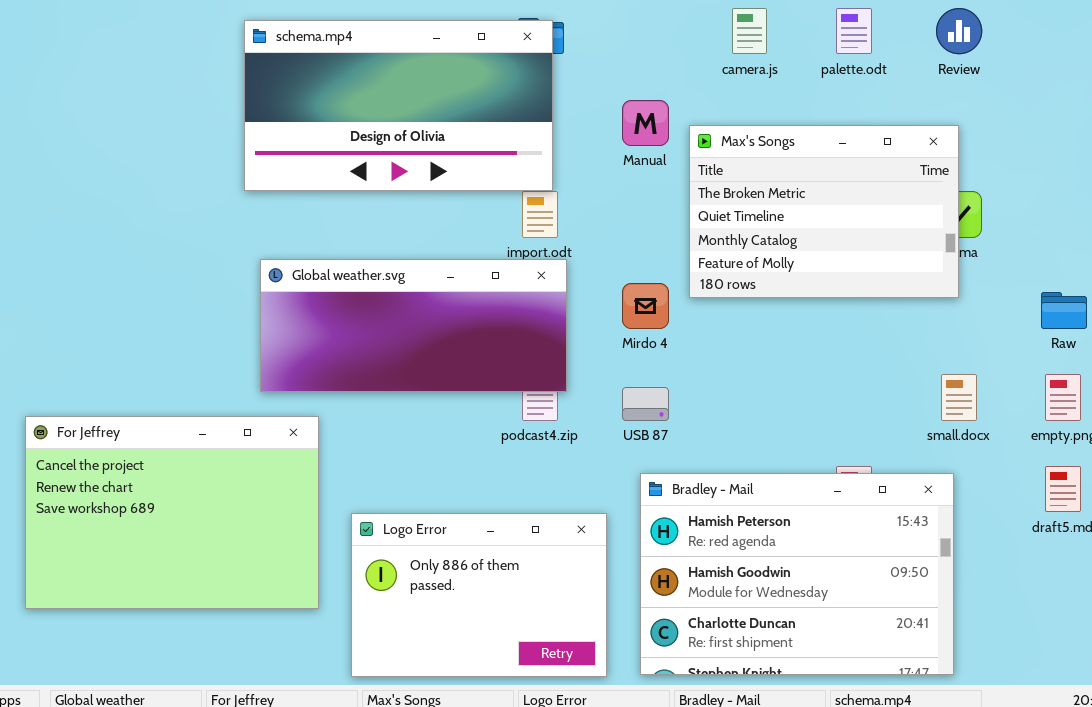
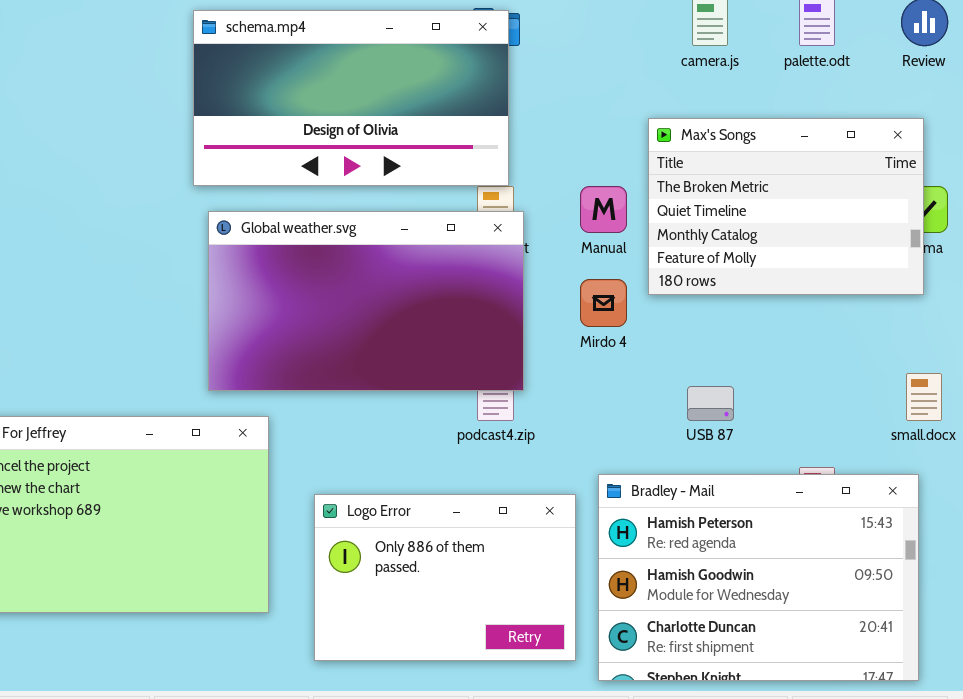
Manual: [622,100,669,146] -> [580,186,627,233], moved
Global weather.svg: [260,259,567,392] -> [208,211,524,391], resized
USB 87: [622,387,669,421] -> [687,386,734,421], moved
Logo Error: [351,513,607,677] -> [314,494,576,661], moved

